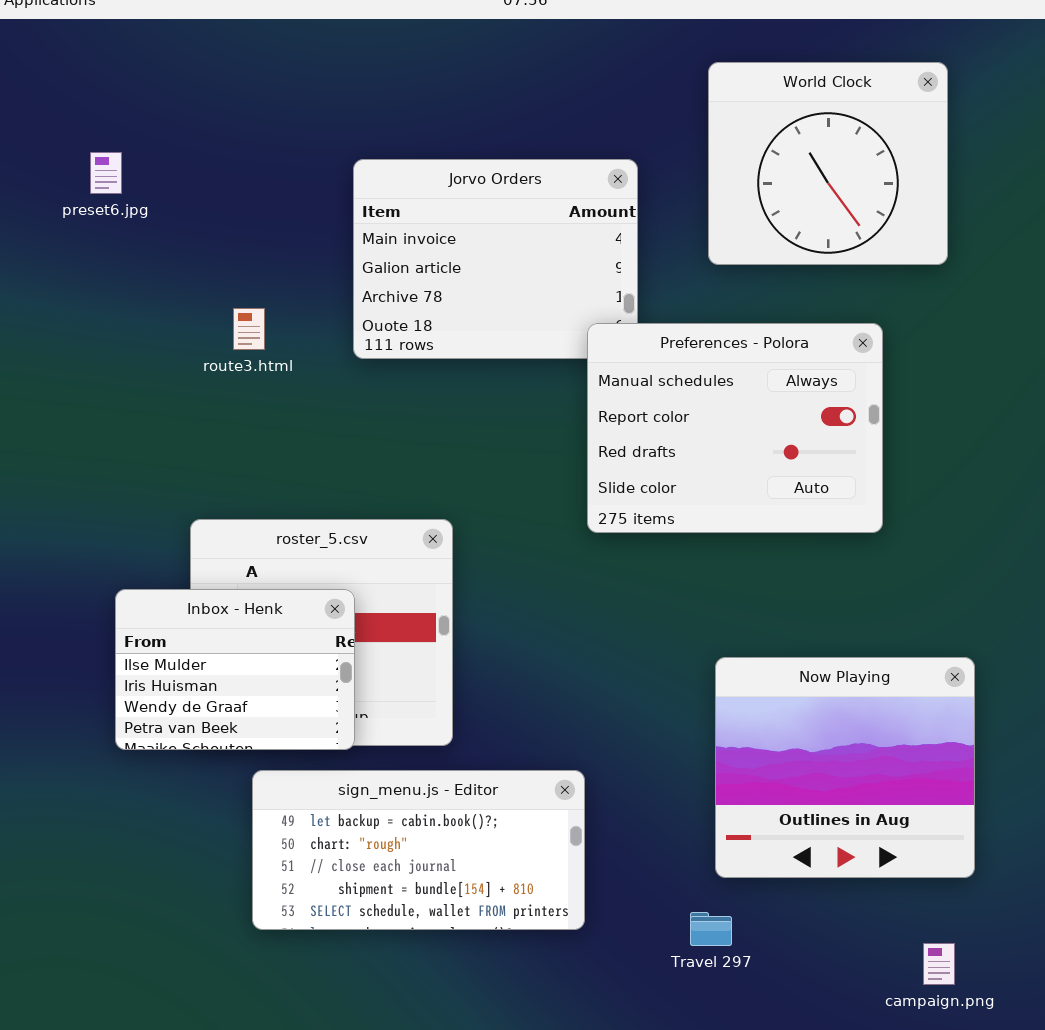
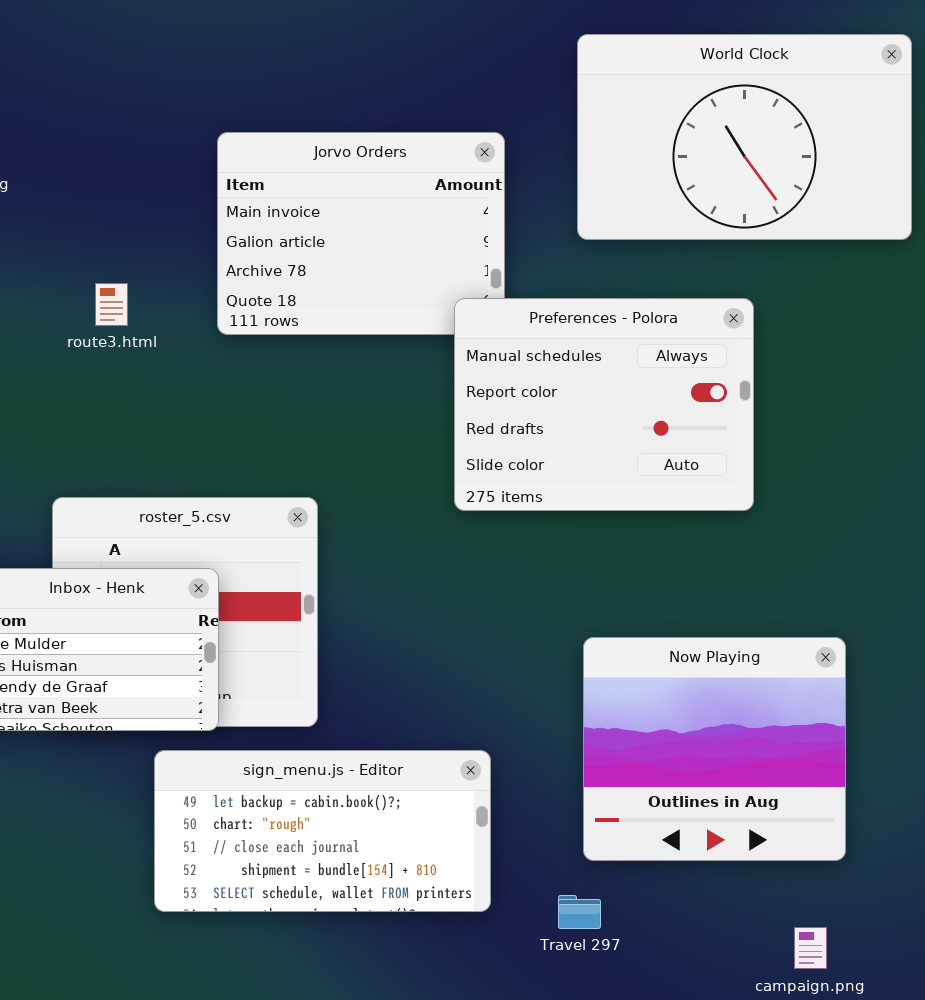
World Clock: [708,62,948,265] -> [577,34,912,240], resized
sign_menu.js - Editor: [252,770,585,930] -> [154,750,491,912], moved

